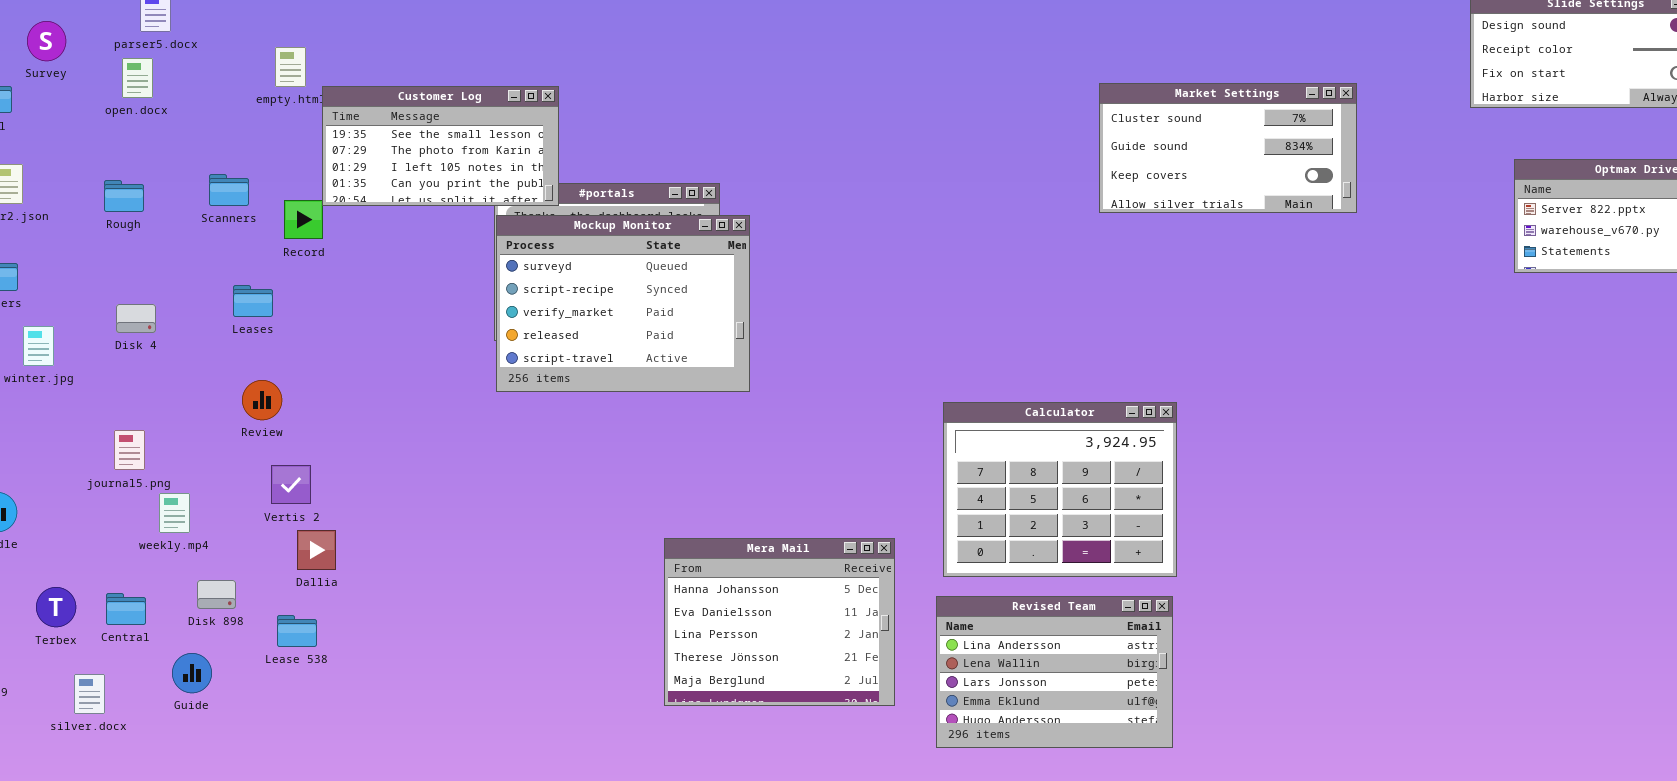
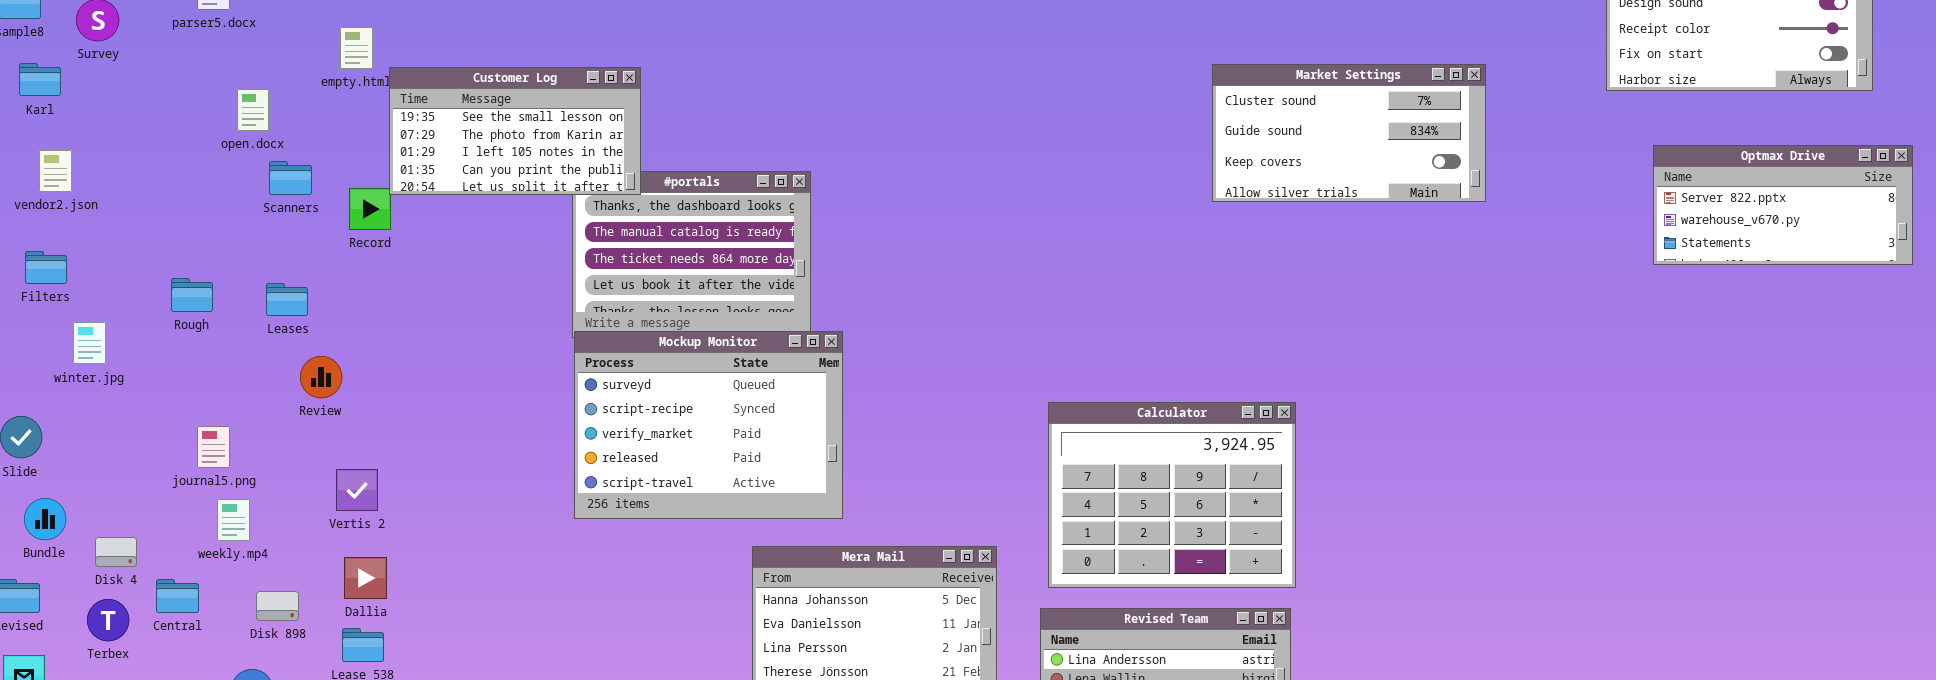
open.docx: [122,58,153,98] -> [237,89,269,131], moved
Rough: [104,180,144,212] -> [171,278,213,312], moved
Mockup Monitor: [496,215,750,392] -> [574,331,843,519], moved
Leases: [233,285,273,317] -> [266,283,308,316], moved
Disk 4: [116,304,156,333] -> [95,537,137,567], moved
Review: [242,380,282,420] -> [300,356,342,398], moved
journal5.png: [114,430,145,470] -> [197,426,230,468], moved
Dallia: [297,530,336,570] -> [344,557,387,599], moved
Central: [106,593,146,625] -> [156,579,199,613], moved

